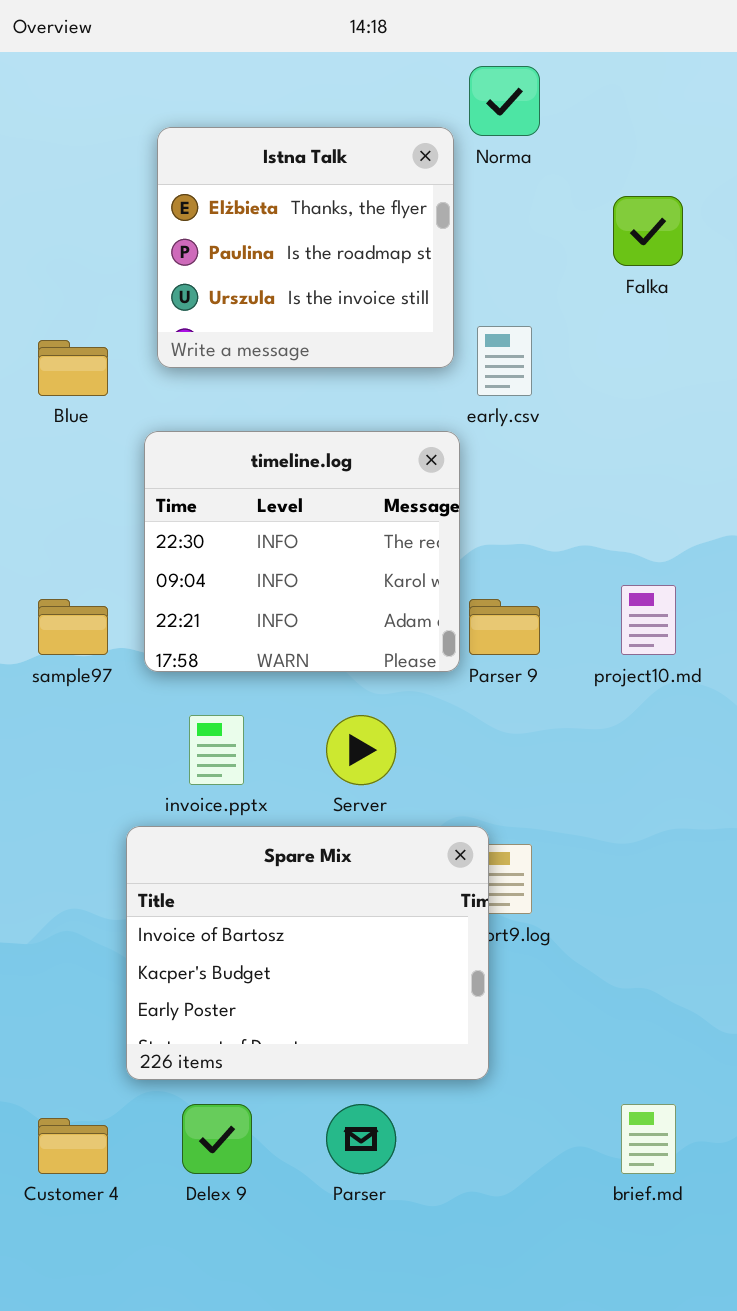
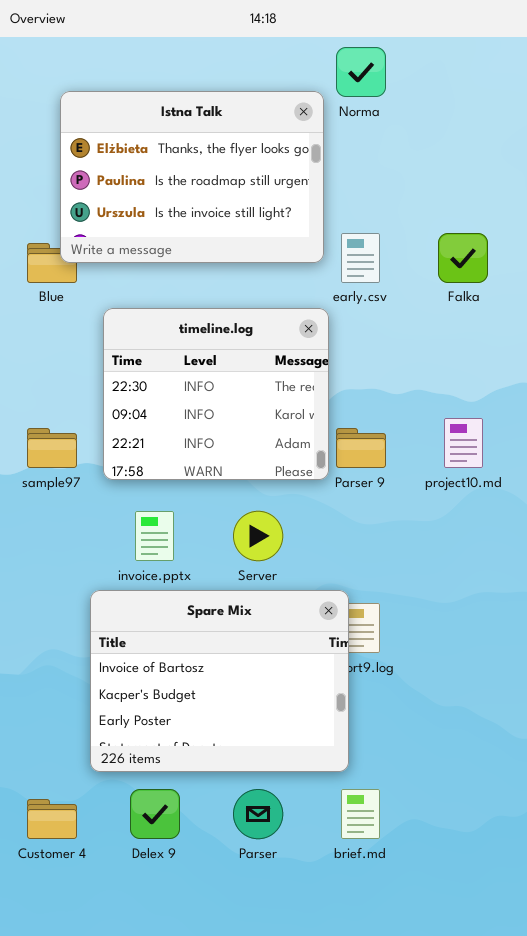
Istna Talk: [157,127,454,368] -> [60,91,324,263], resized
Falka: [613,196,683,266] -> [438,233,488,283], moved
brief.md: [621,1104,676,1174] -> [341,789,380,839], moved

